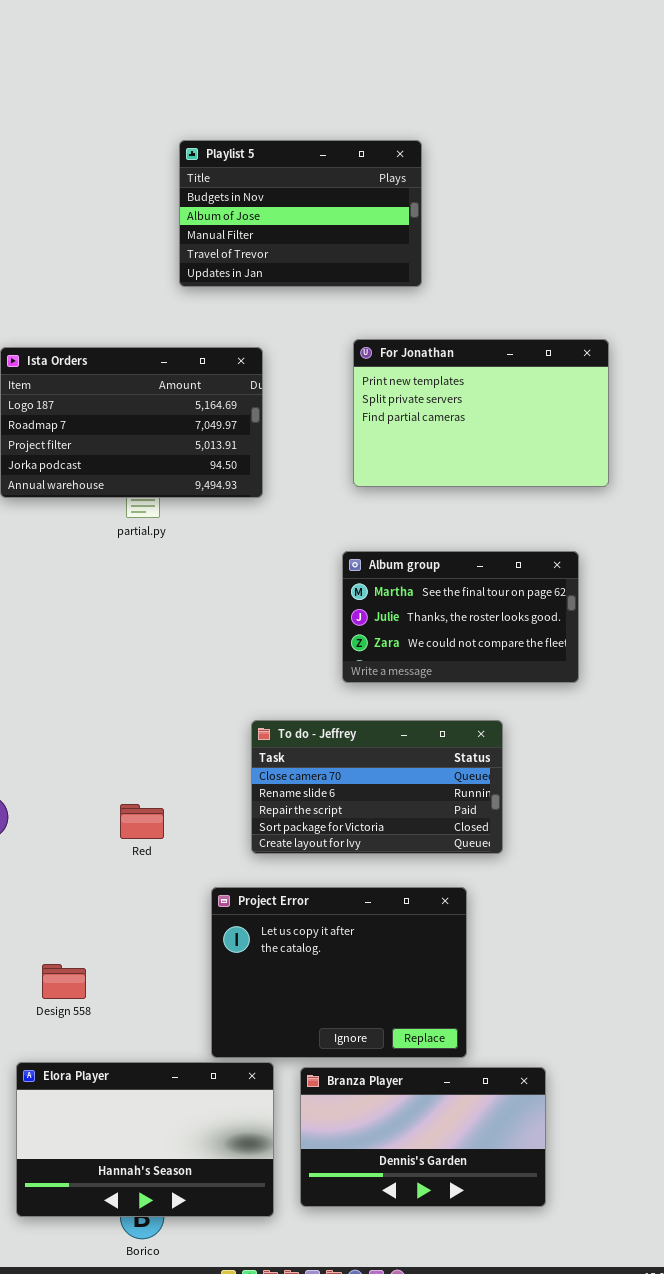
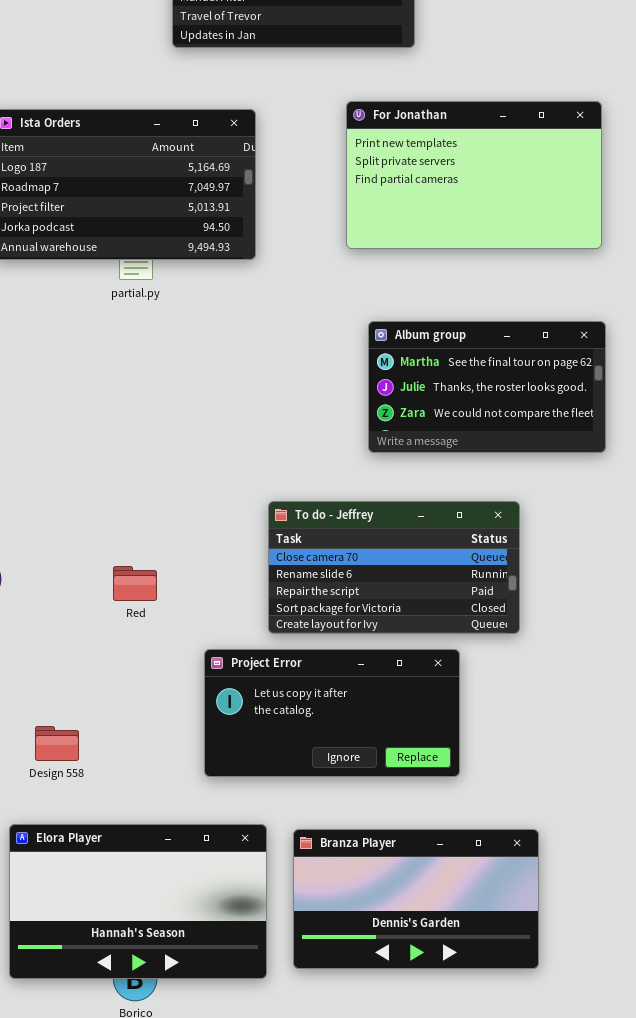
Album group: [342,551,579,683] -> [368,321,606,453], moved
To do - Jeffrey: [251,720,503,854] -> [268,501,520,634], moved
Project Error: [211,887,467,1058] -> [204,649,460,777], resized

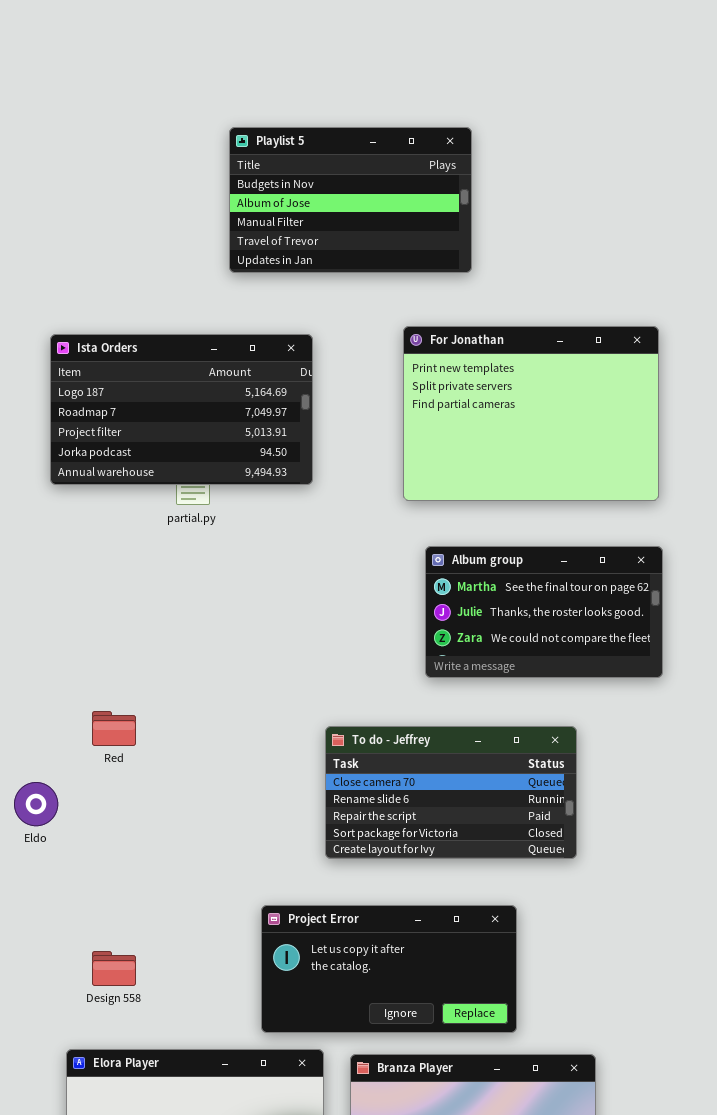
For Jonathan: [346,101,602,249] -> [403,326,659,501], resized
Red: [113,566,157,601] -> [92,711,136,746], moved
Project Error: [204,649,460,777] -> [261,905,517,1033], moved

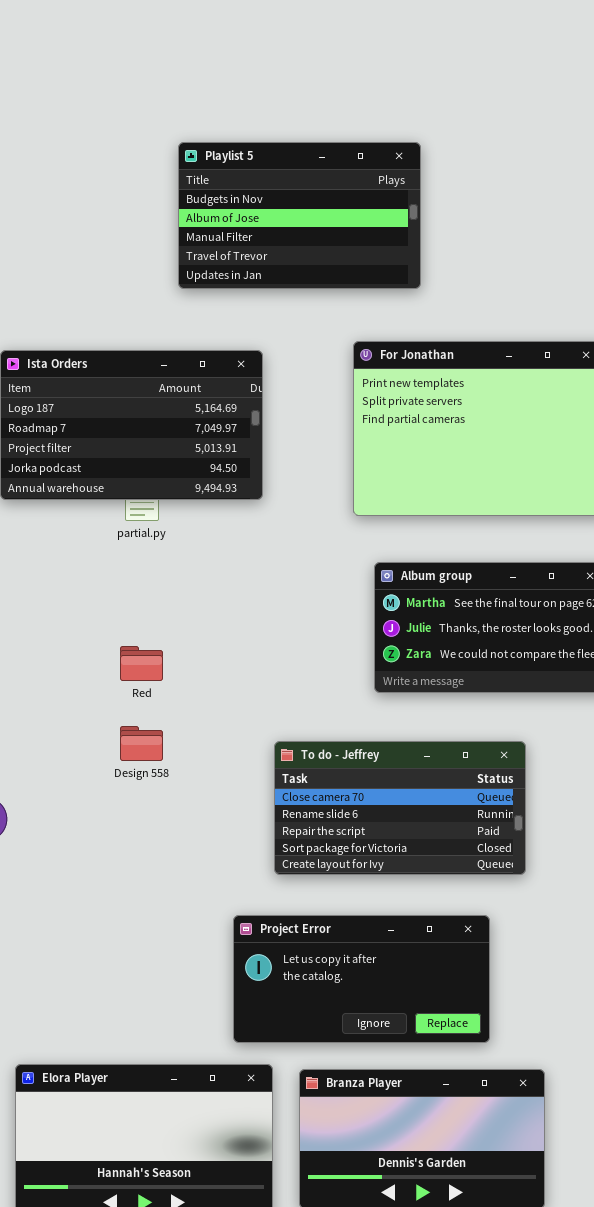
Red: [92,711,136,746] -> [120,646,163,681], moved
Project Error: [261,905,517,1033] -> [233,915,490,1043], moved
Design 558: [92,951,136,986] -> [120,726,163,761], moved

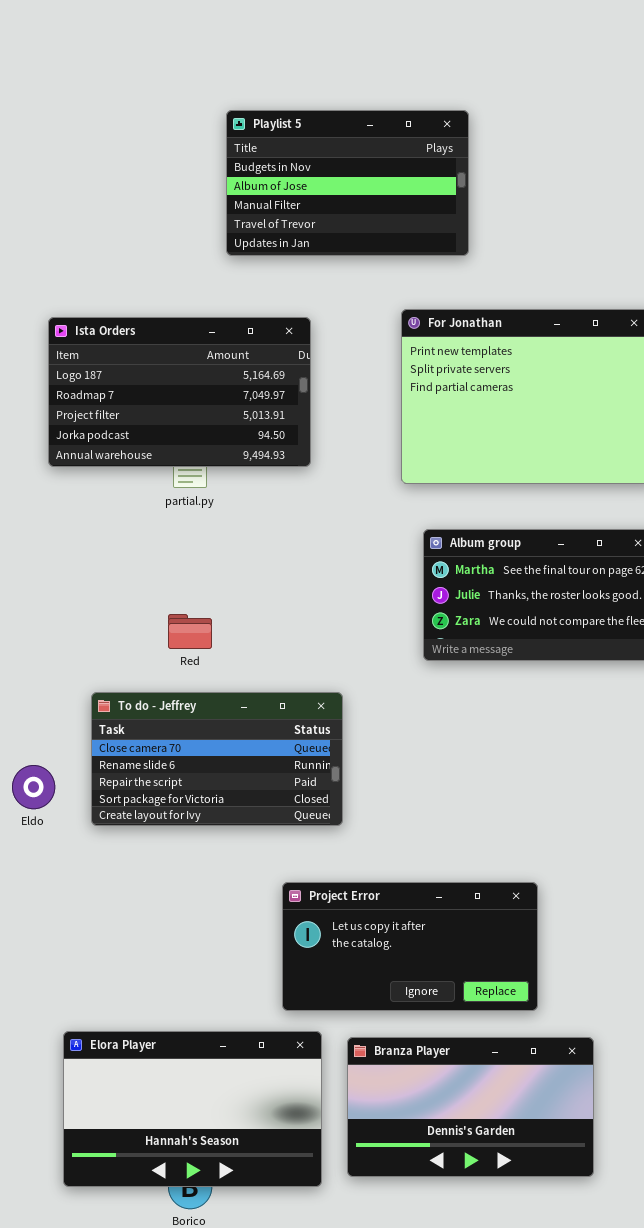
To do - Jeffrey: [274,741,526,875] -> [91,692,343,826], moved

